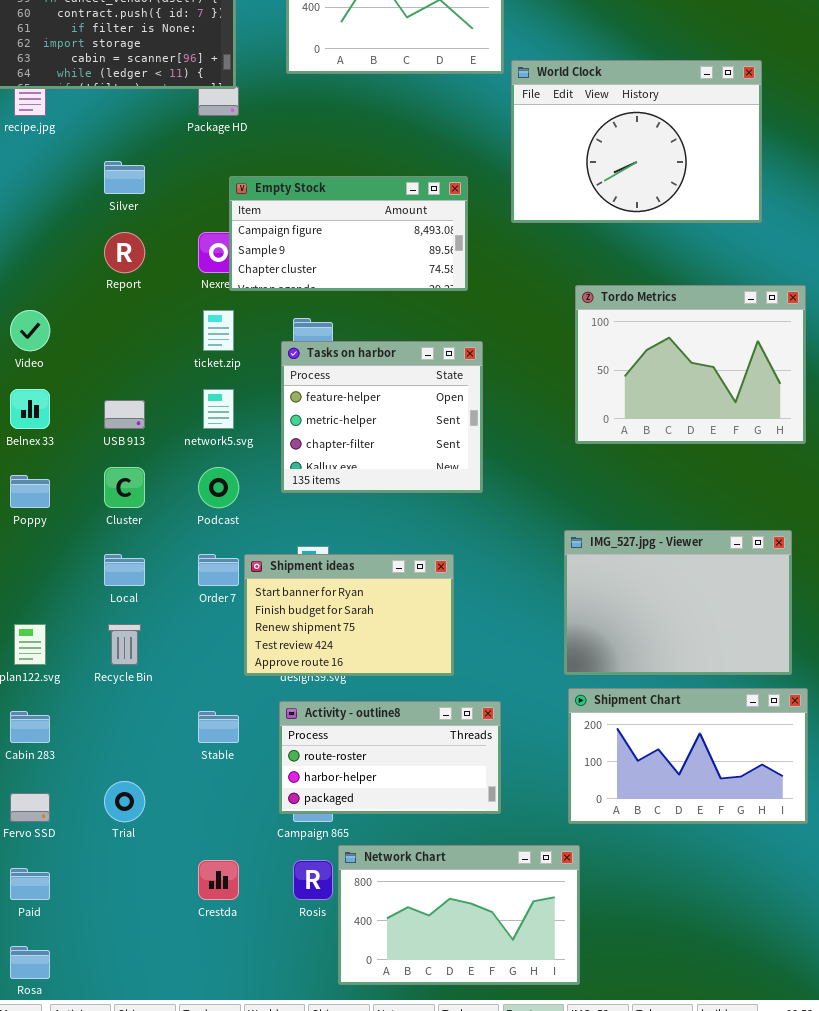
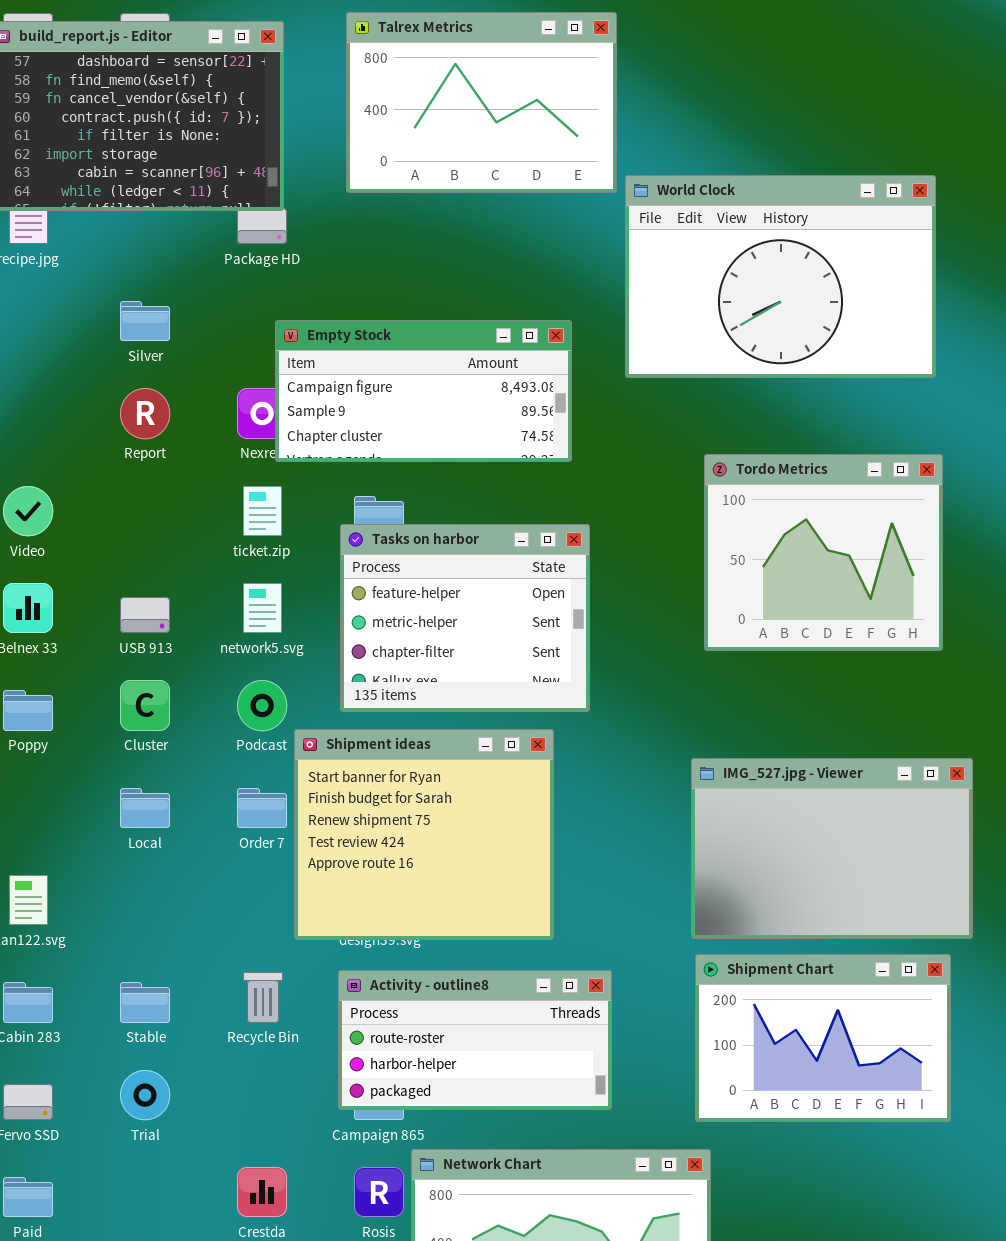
Tordo Metrics: [575,285,806,444] -> [704,454,943,651], resized
Shipment ideas: [244,554,454,676] -> [294,729,554,940], resized
Recycle Bin: [108,624,141,665] -> [243,972,283,1023], moved
Shipment Chart: [568,688,808,824] -> [695,954,951,1122], resized
Stable: [198,711,239,743] -> [120,982,170,1023], moved

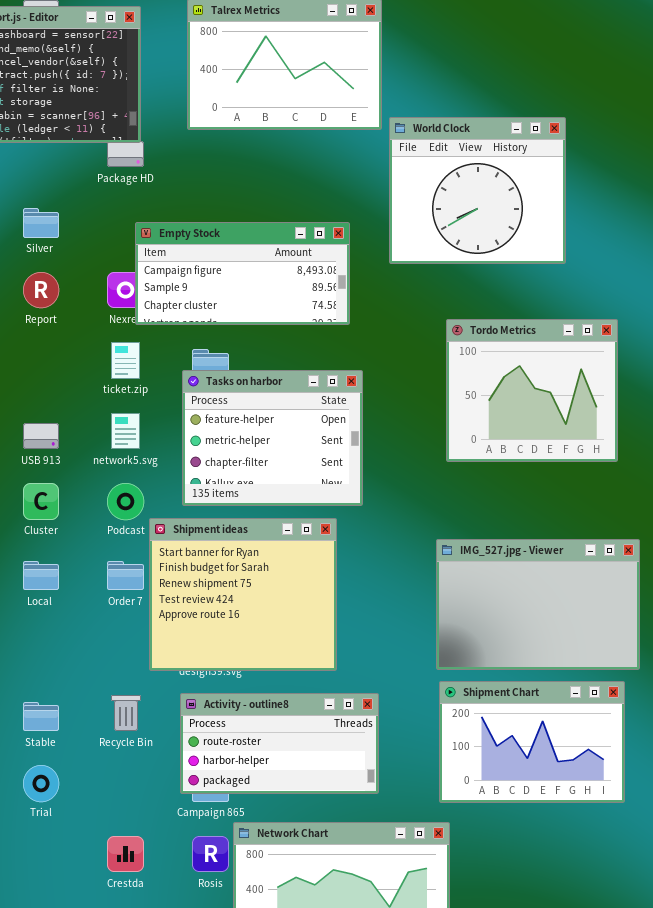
World Clock: [625,175,936,378] -> [389,117,566,264], resized

